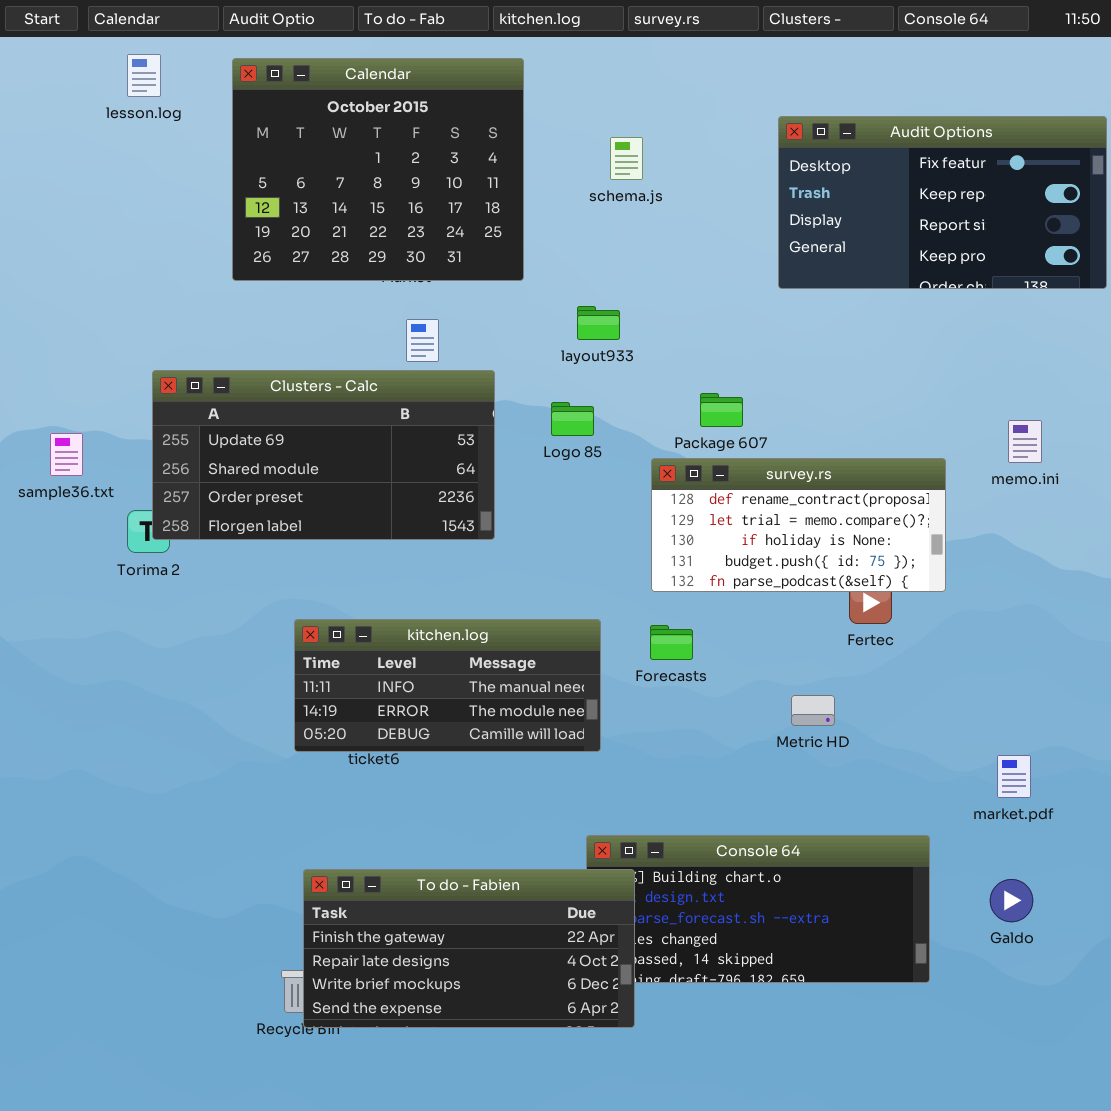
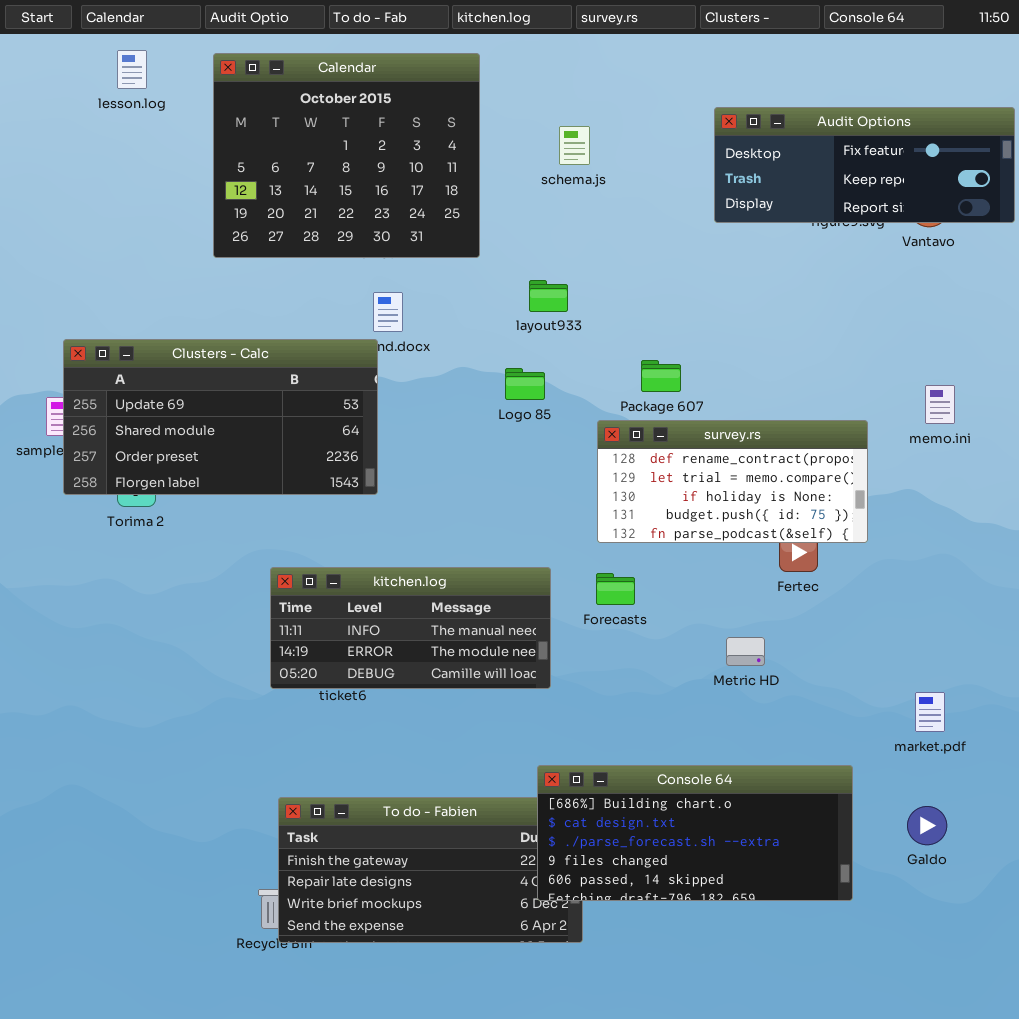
Audit Options: [778,116,1107,289] -> [714,107,1015,223], resized
Clusters - Calc: [152,370,495,540] -> [63,339,378,495], moved
Console 64: [586,835,930,983] -> [537,765,853,901], raised

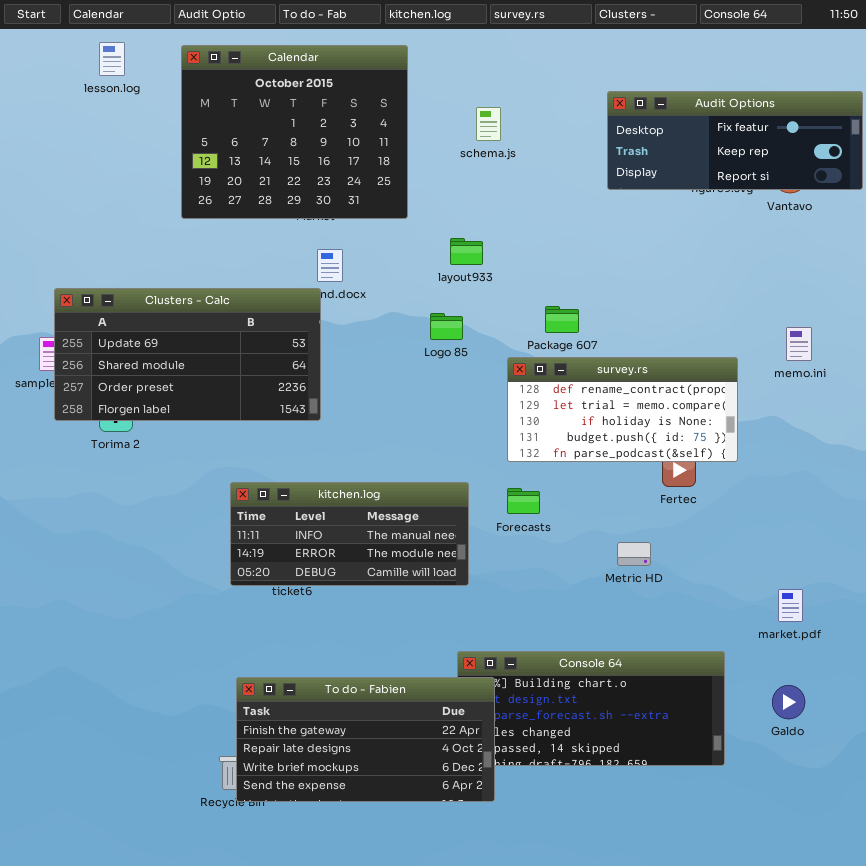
To do - Fabien: [278,797,583,943] -> [236,677,495,802], raised

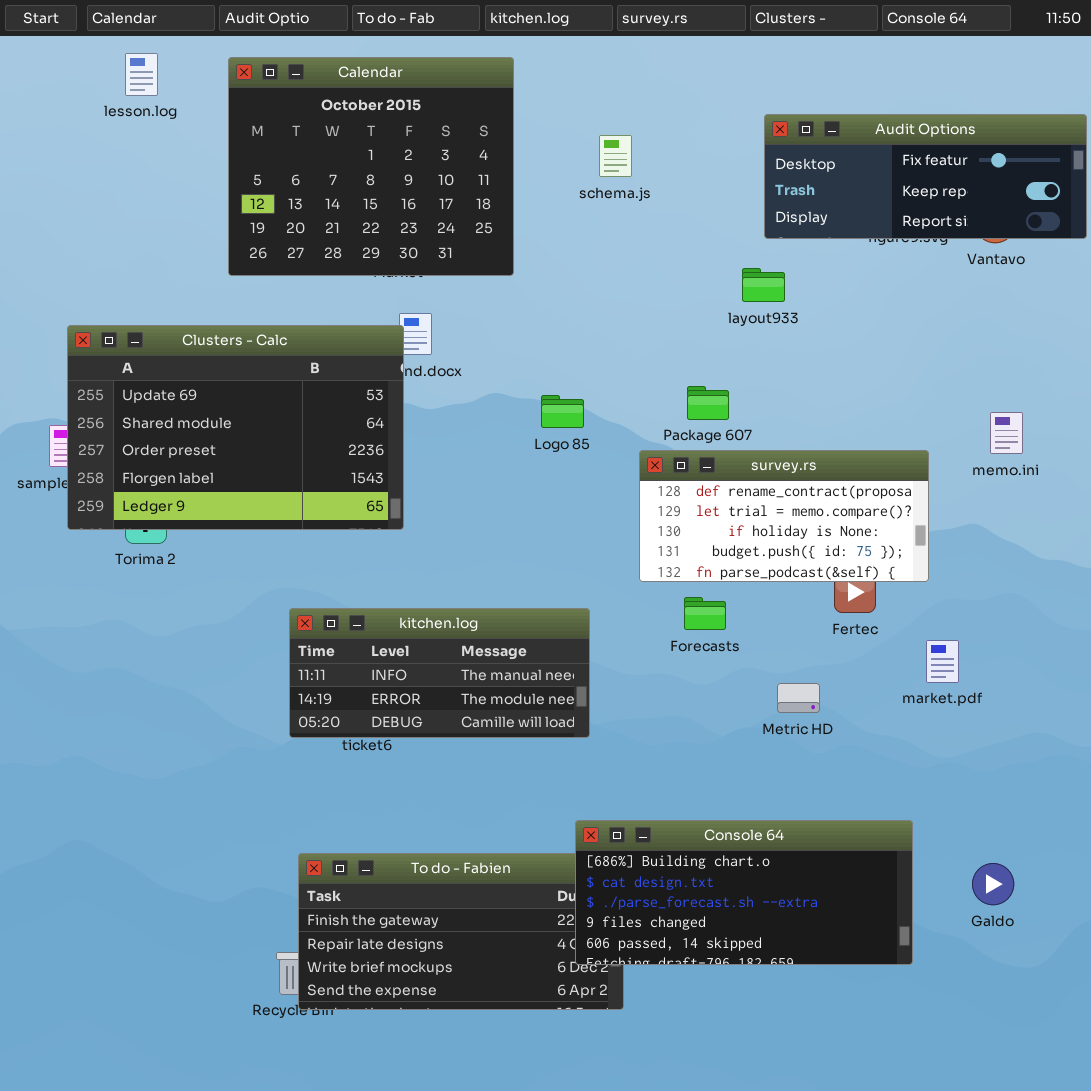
layout933: [450,238,483,265] -> [742,268,785,302], moved
Clusters - Calc: [54,288,321,421] -> [67,325,404,530], resized
Forecasts: [507,488,540,514] -> [684,597,726,630], moved
market.pdf: [778,589,803,622] -> [926,640,959,683], moved
Console 64: [457,651,725,766] -> [575,820,913,965], raised

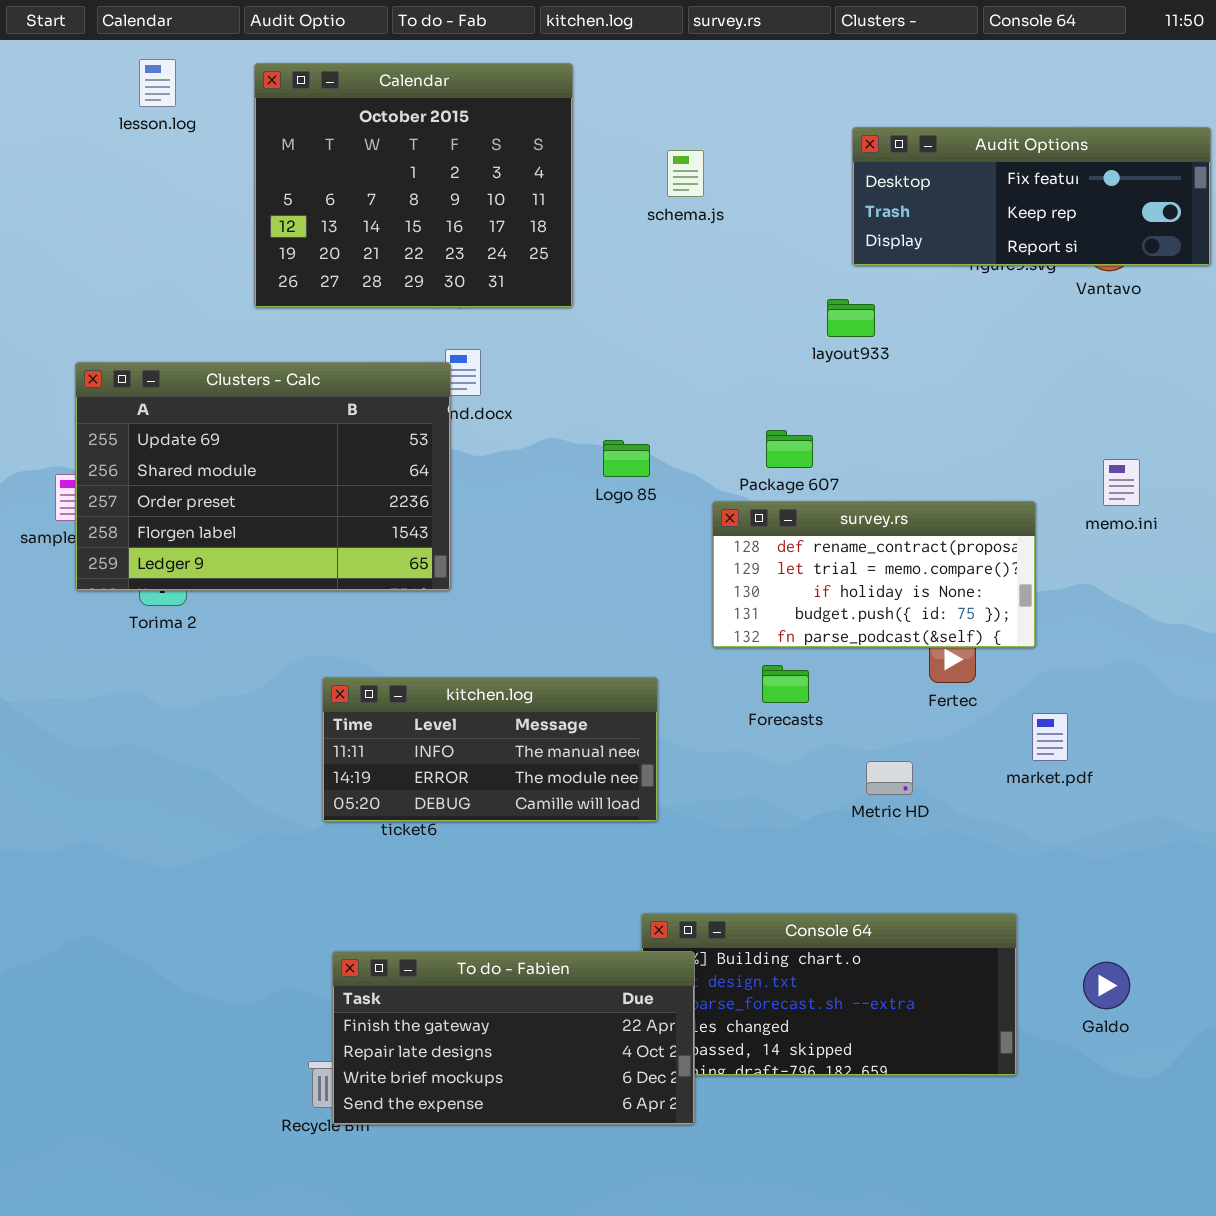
To do - Fabien: [298,853,624,1010] -> [332,951,695,1125], raised

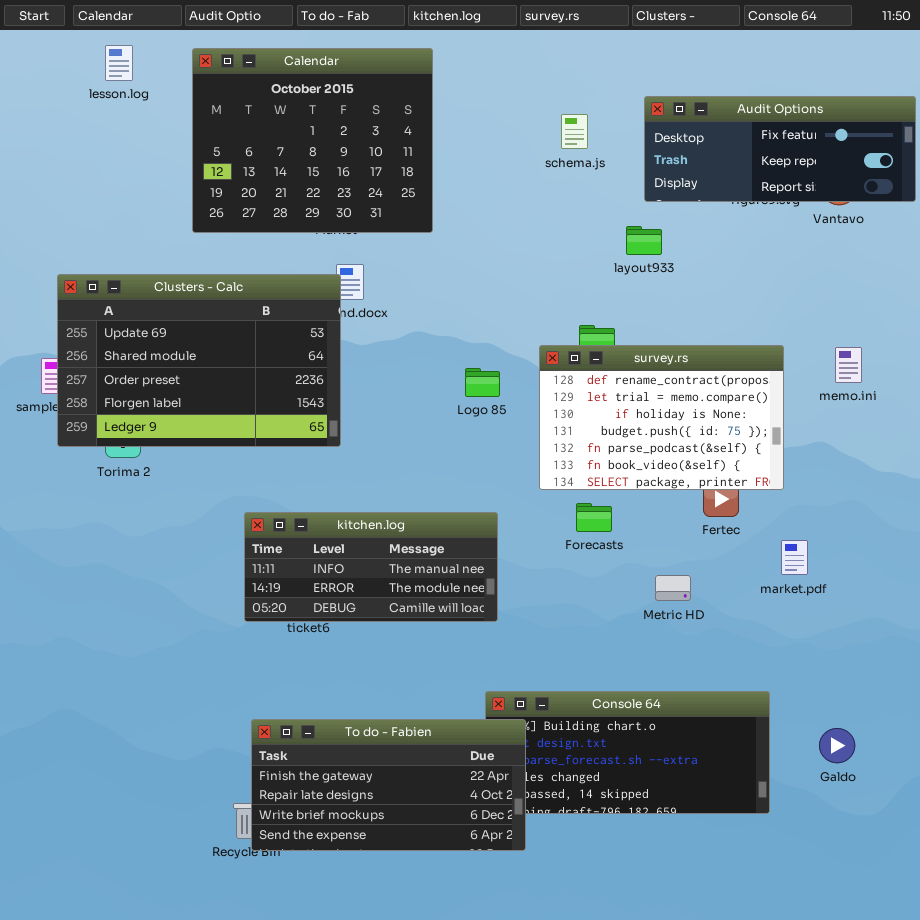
schema.js: [667,150,704,197] -> [561,114,588,149], moved
Logo 85: [603,440,650,477] -> [465,368,500,397], moved
survey.rs: [712,501,1036,648] -> [539,345,784,490], resized

